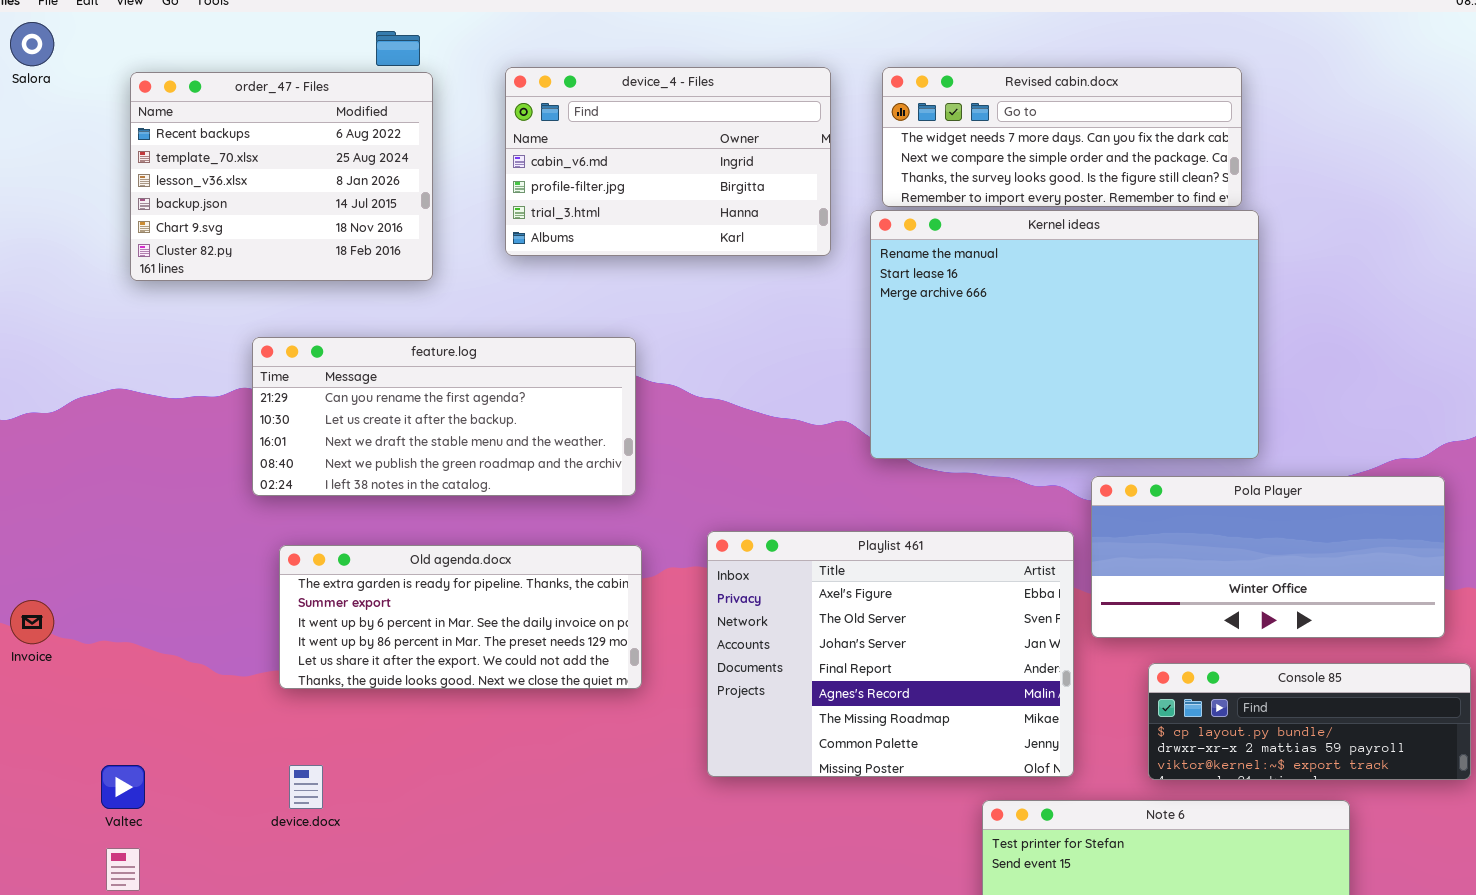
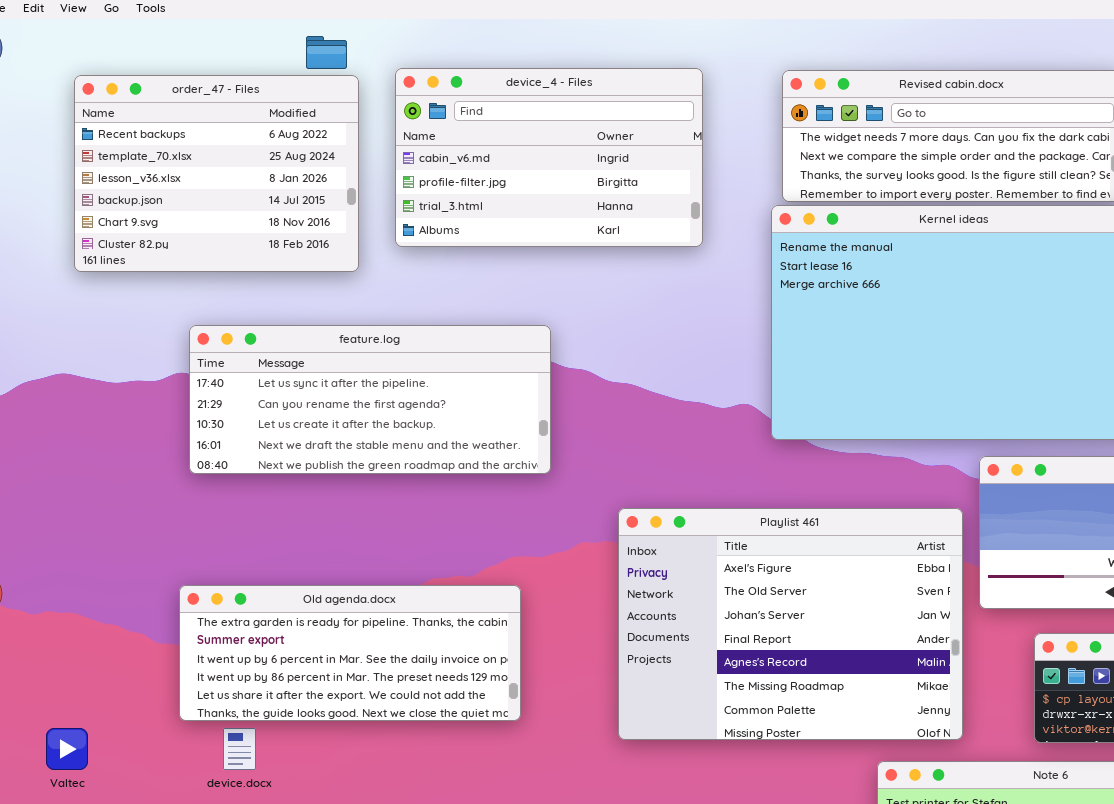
device_4 - Files: [505,67,831,256] -> [395,68,703,247], moved
feature.log: [252,337,636,496] -> [189,325,551,474], scrolled up 1 row
Old agenda.docx: [279,545,642,689] -> [179,585,521,721], moved

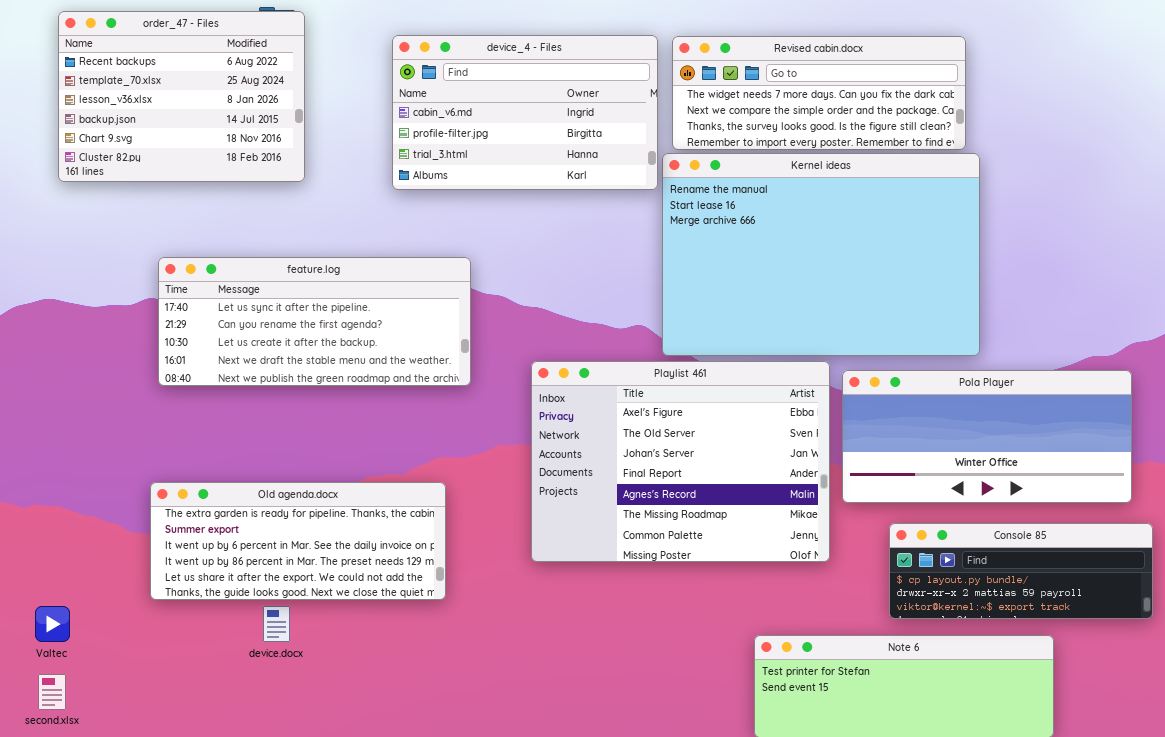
device_4 - Files: [395,68,703,247] -> [392,35,658,190], moved
order_47 - Files: [74,75,359,272] -> [58,11,305,182], moved
Playlist 461: [618,508,963,740] -> [531,361,830,562], moved
device.docx: [223,728,256,770] -> [263,606,290,642], moved

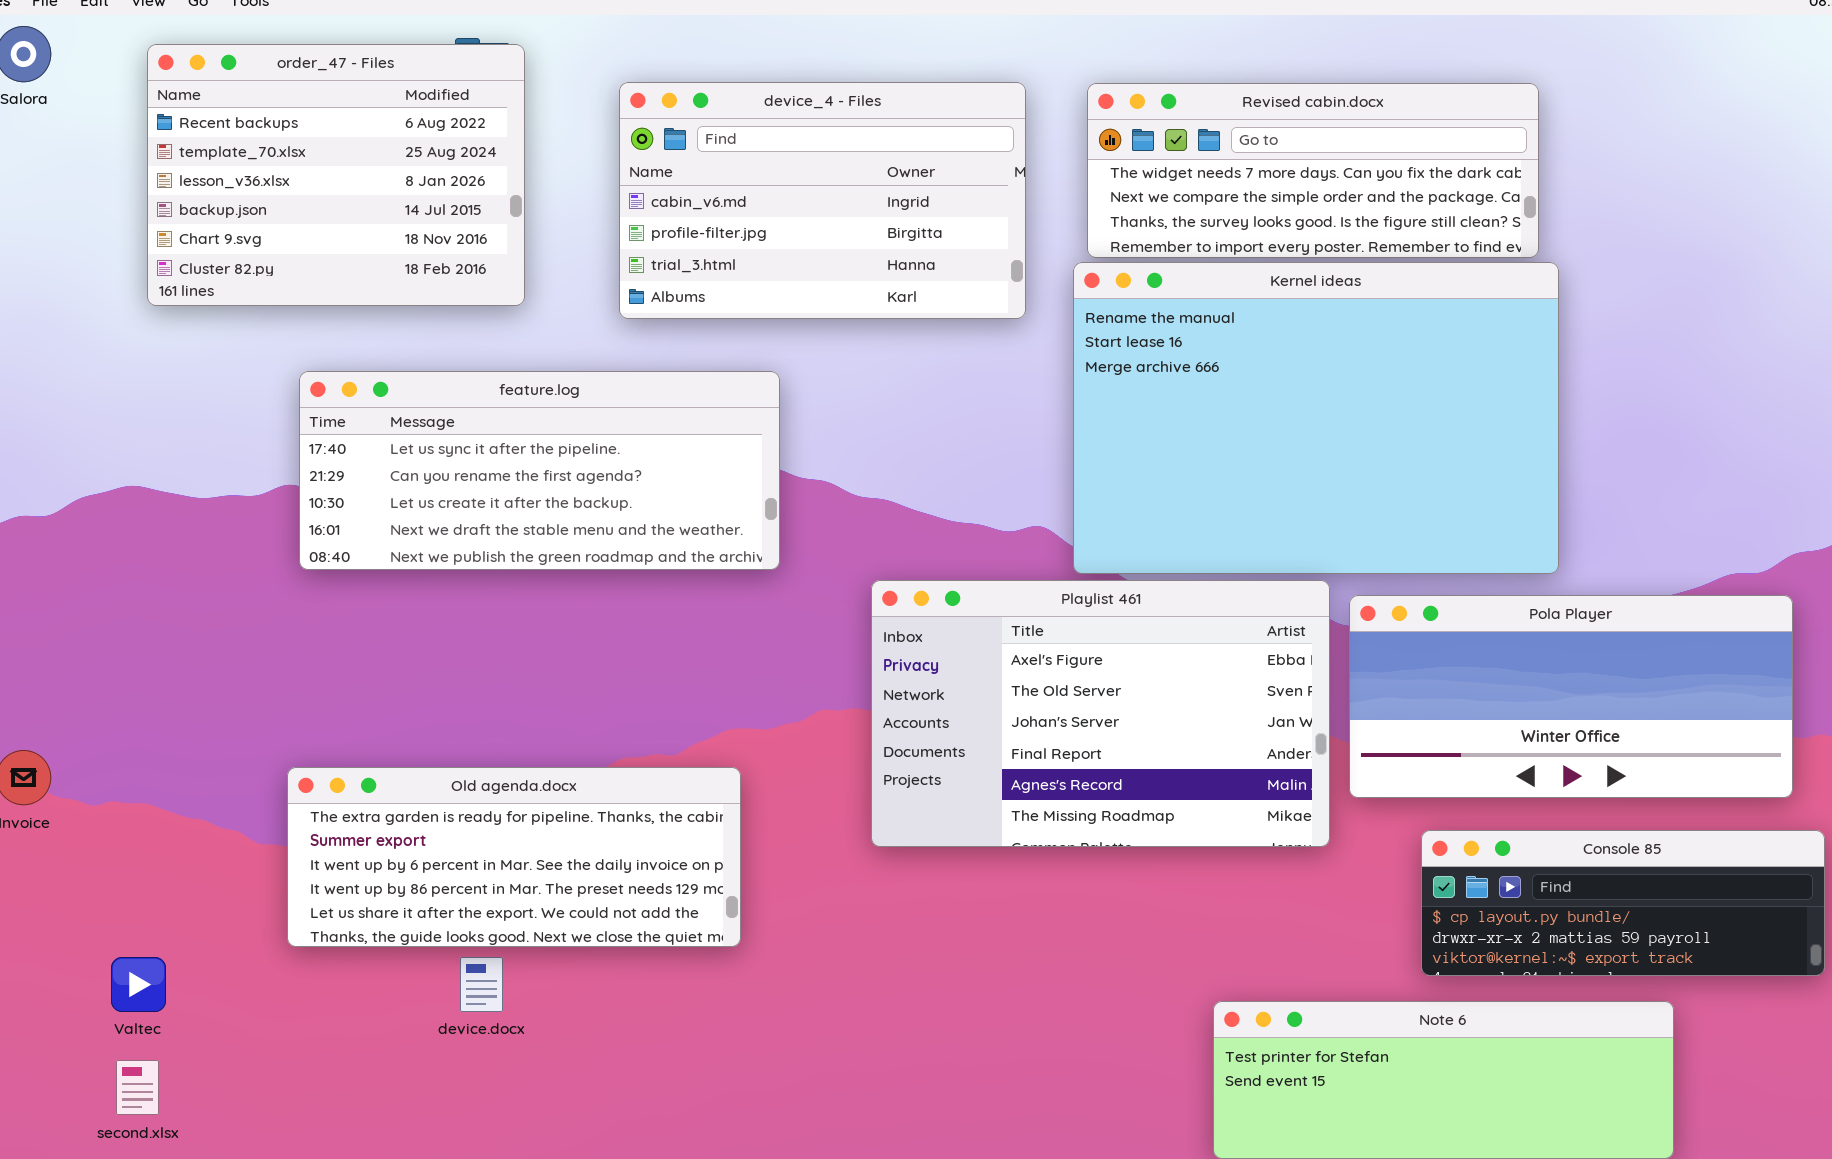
device_4 - Files: [392,35,658,190] -> [619,82,1026,319], moved
feature.log: [158,257,471,386] -> [299,371,780,570], moved
Playlist 461: [531,361,830,562] -> [871,580,1330,847], resized

